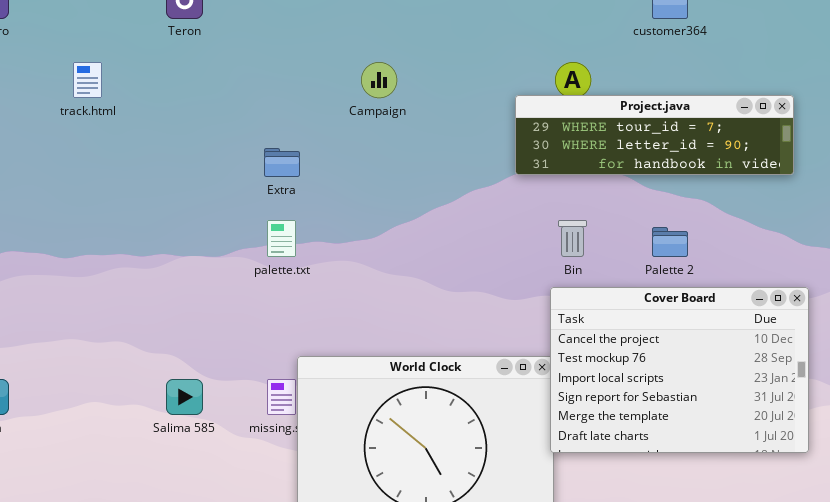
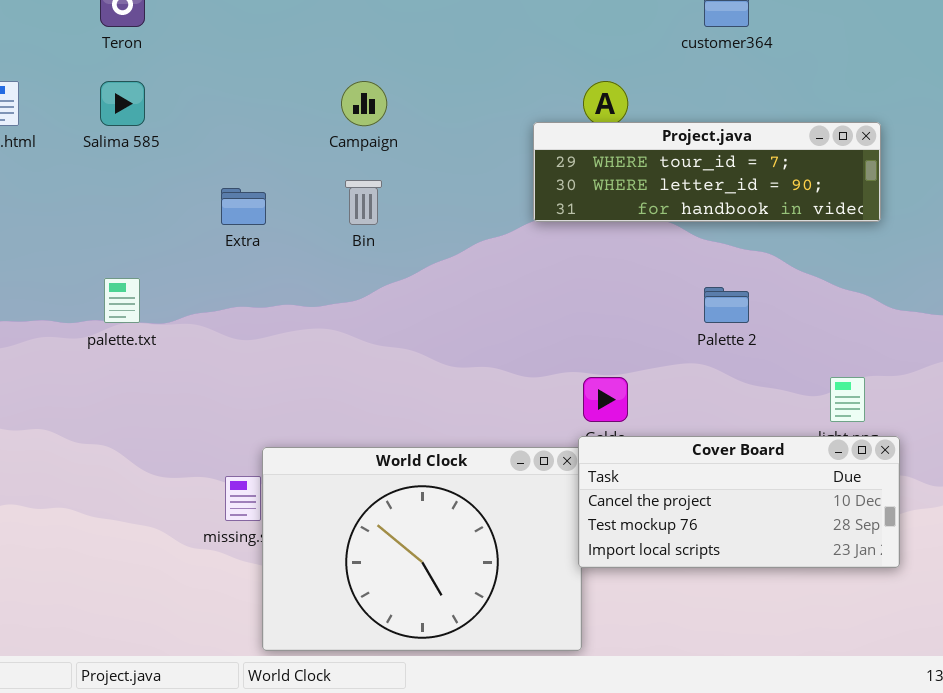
palette.txt: [267,220,296,257] -> [104,278,140,323], moved
Bin: [558,220,587,257] -> [345,180,382,225], moved
Cover Board: [550,287,809,453] -> [578,436,900,568], resized
Salima 585: [166,379,203,415] -> [100,81,145,126], moved

